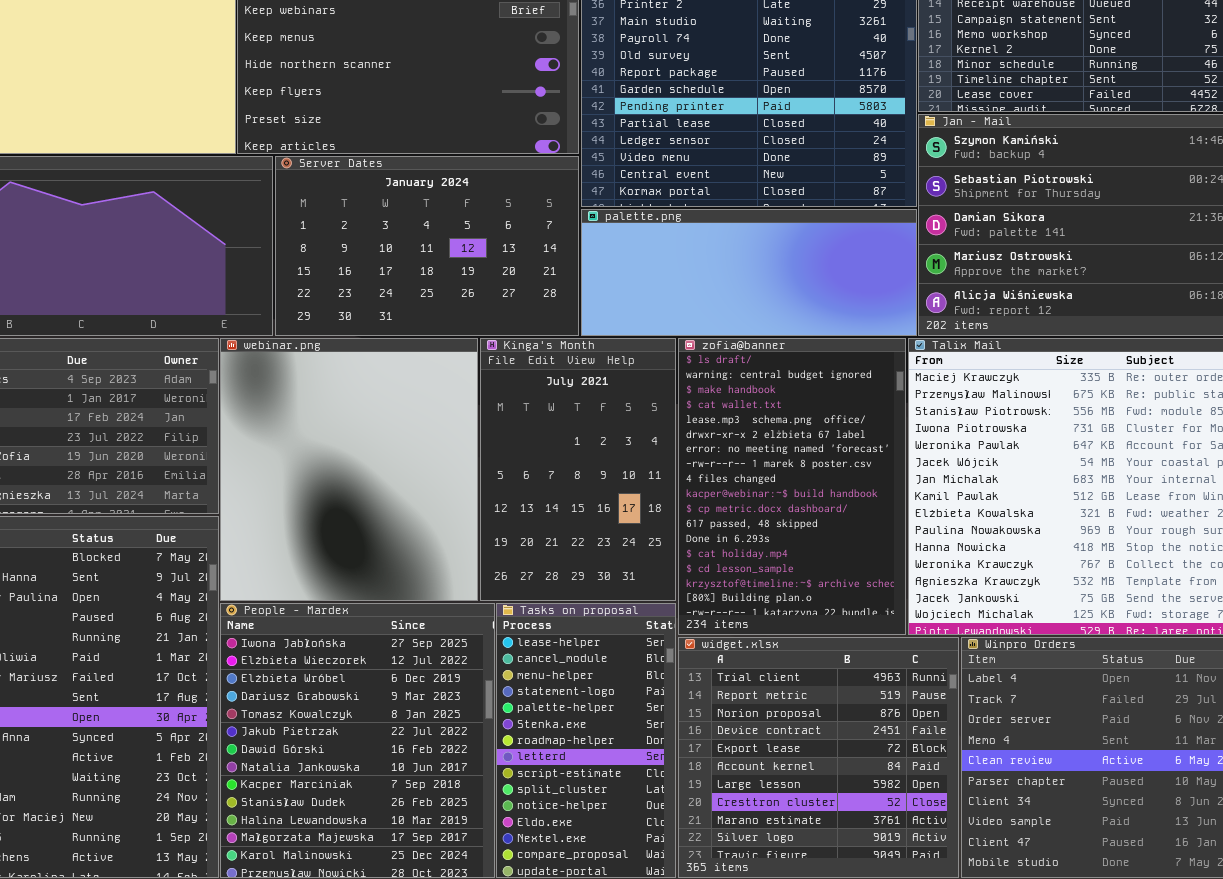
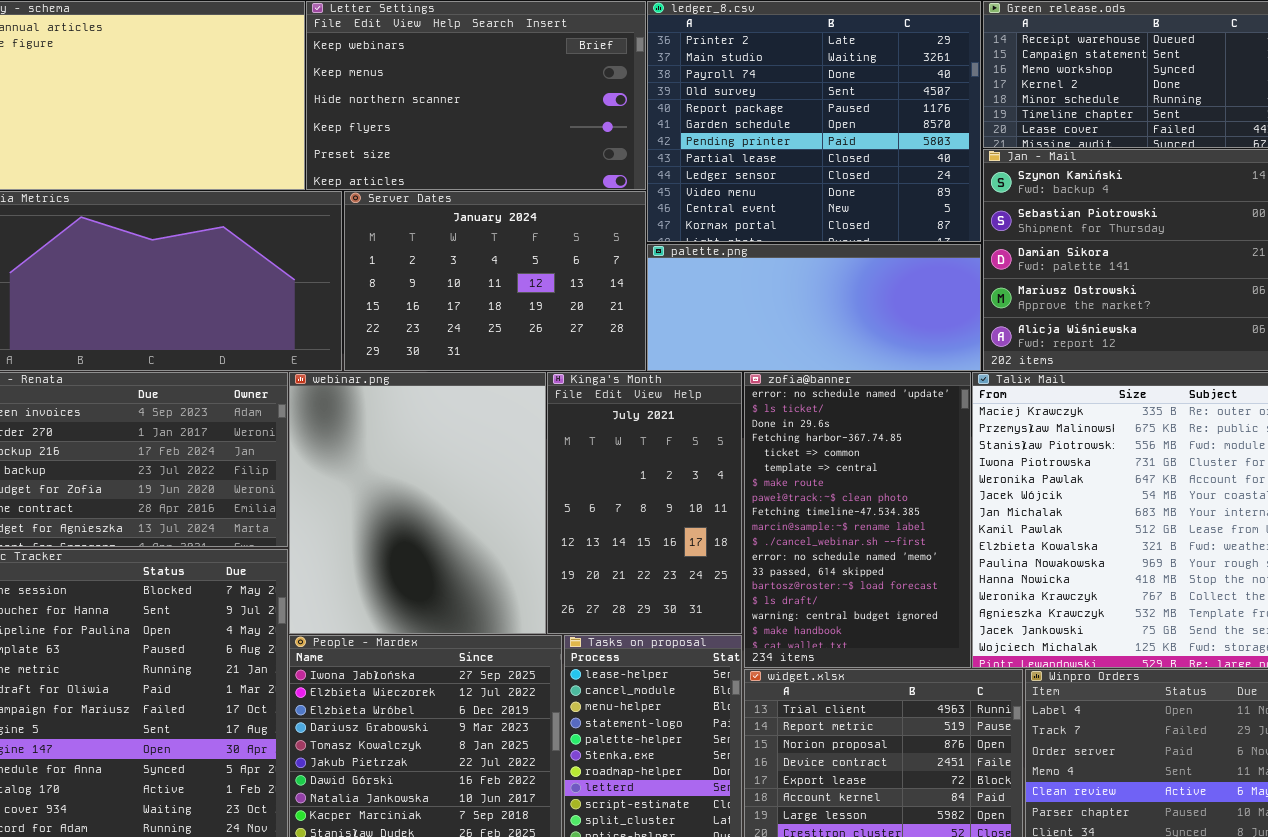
zofia@banner: [678,338,906,635] -> [744,372,971,668], scrolled up 14 rows

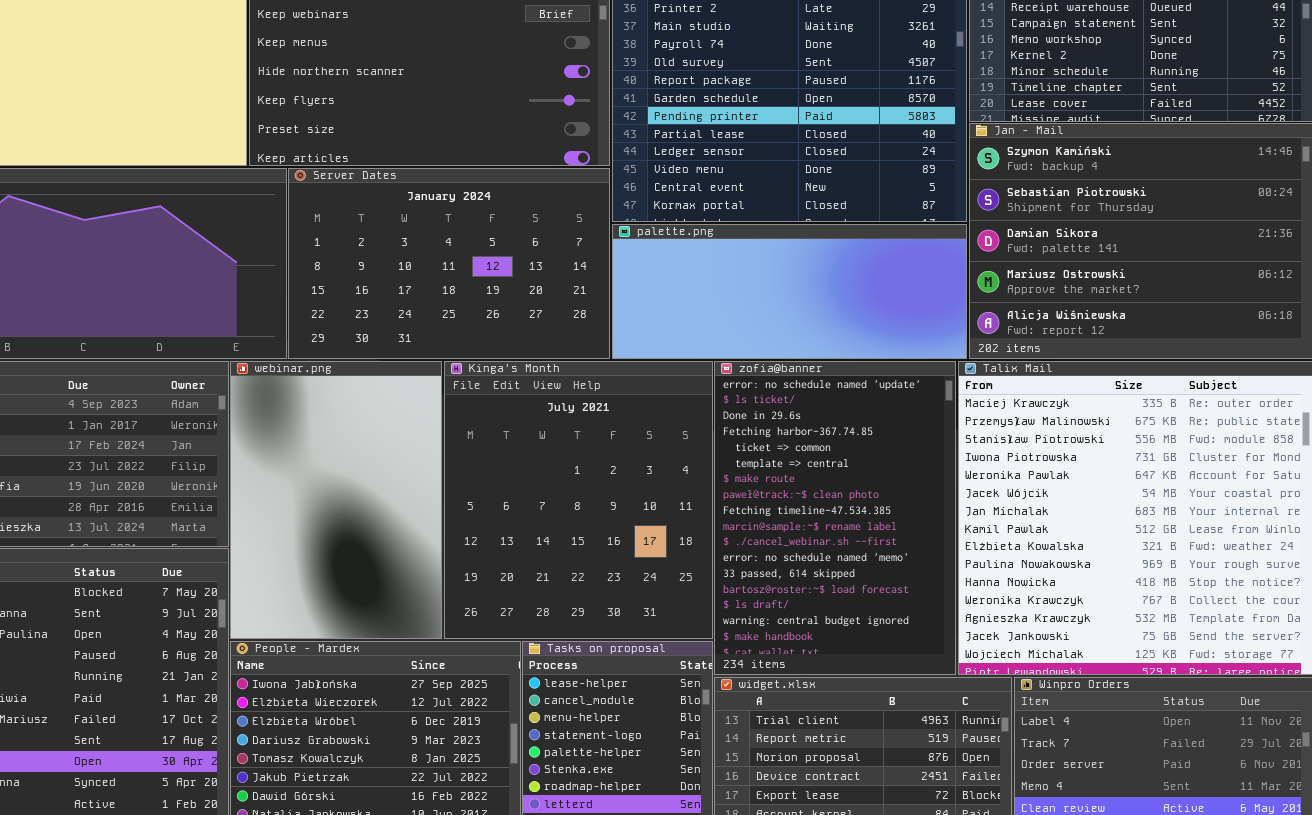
webinar.png: [289,372,546,634] -> [230,361,442,639], resized
Kinga's Month: [547,372,742,634] -> [444,361,713,639], resized

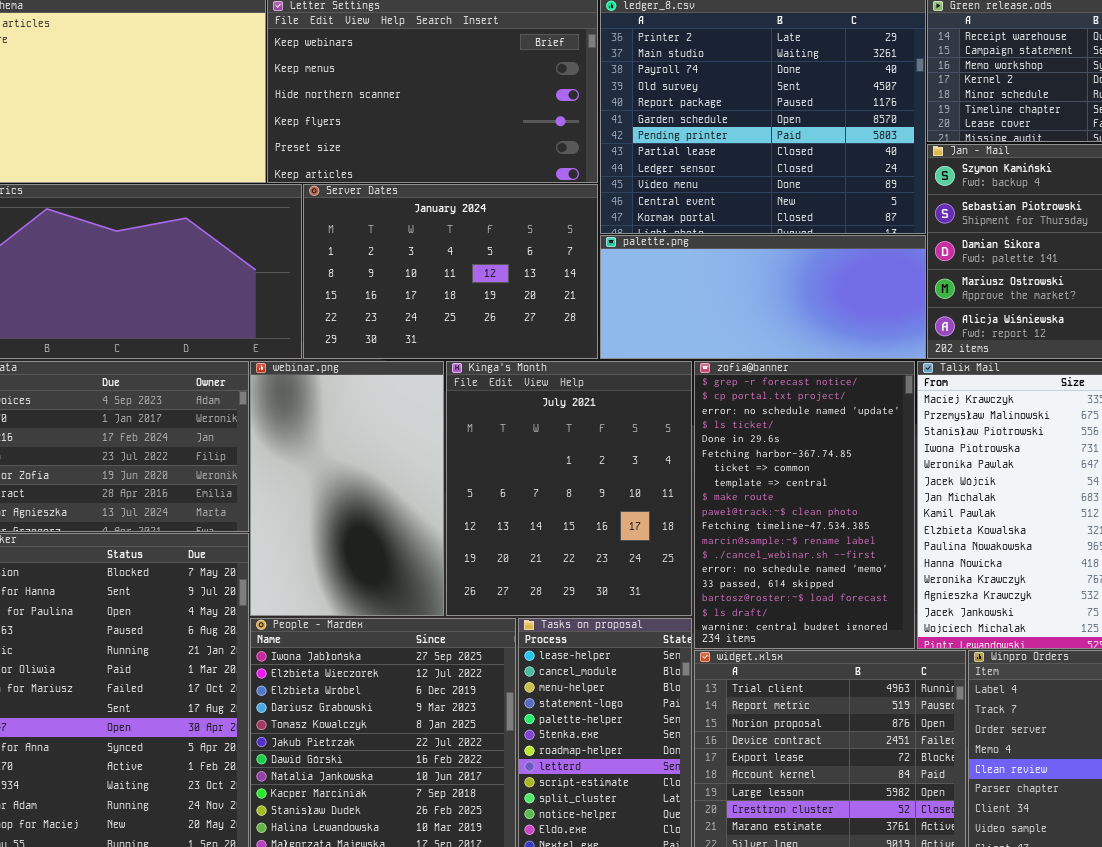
zofia@banner: [714,361,956,675] -> [694,361,915,649], scrolled up 2 rows

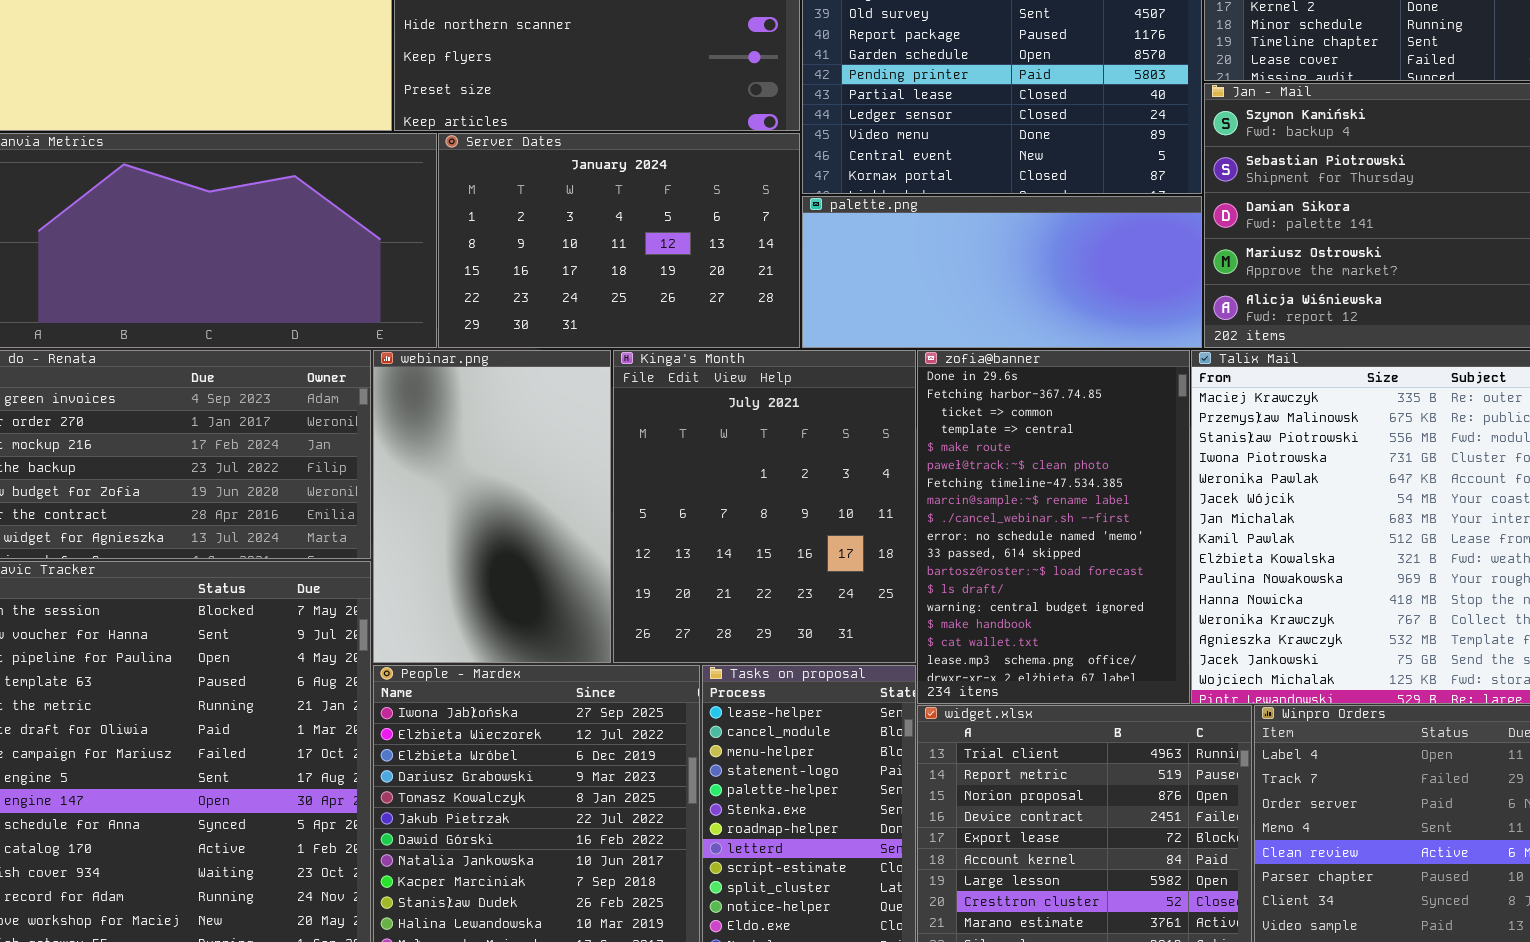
zofia@banner: [694,361,915,649] -> [917,350,1190,704], scrolled down 4 rows

